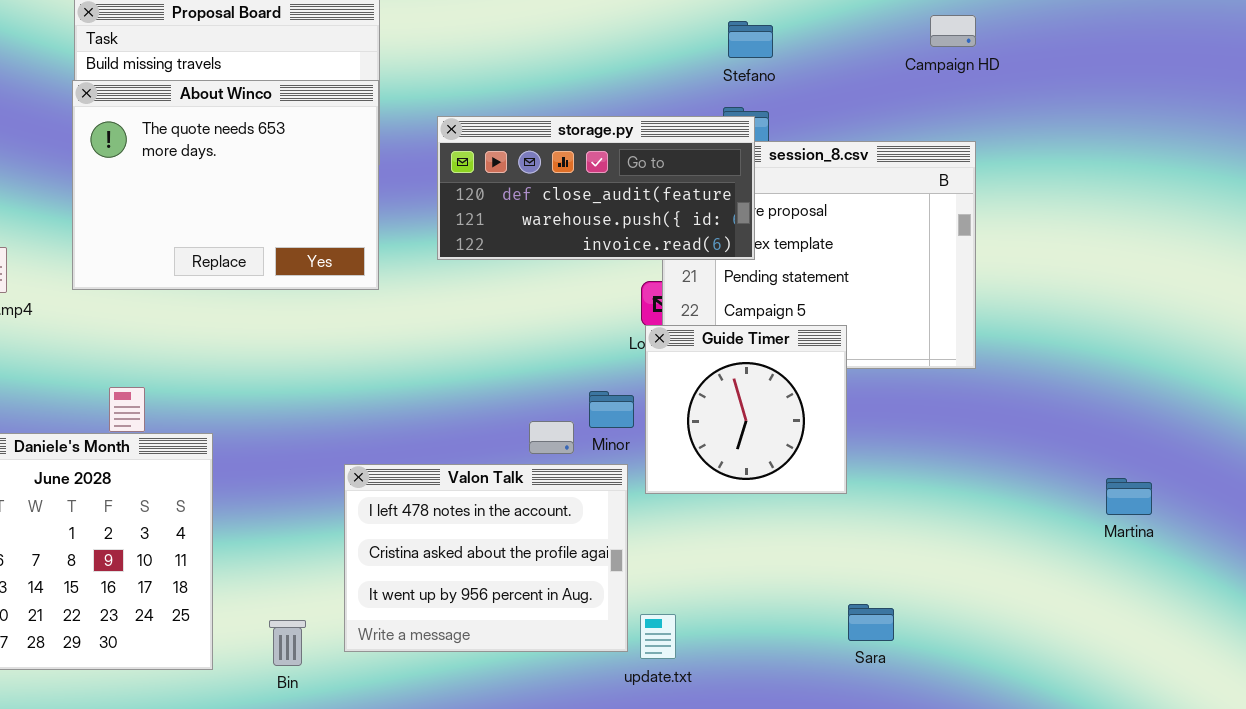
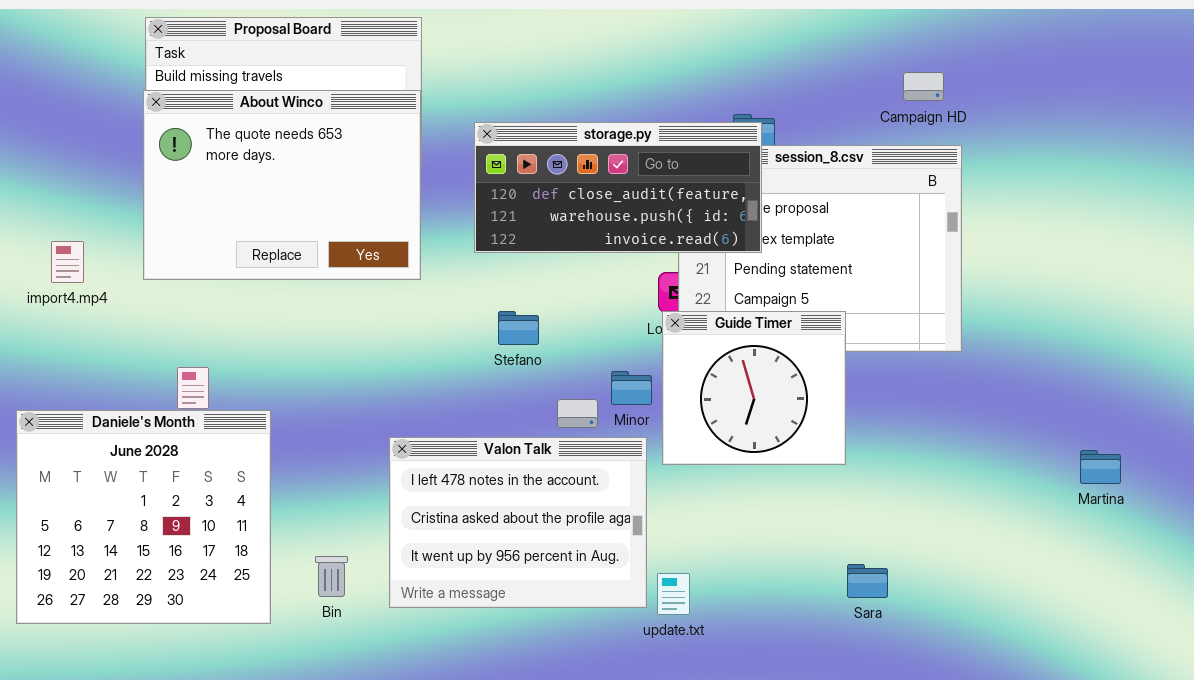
Campaign HD: [930,15,976,47] -> [903,72,944,101], moved
Stefano: [728,21,773,58] -> [498,311,539,345], moved
Bin: [269,620,306,666] -> [315,556,348,597], moved

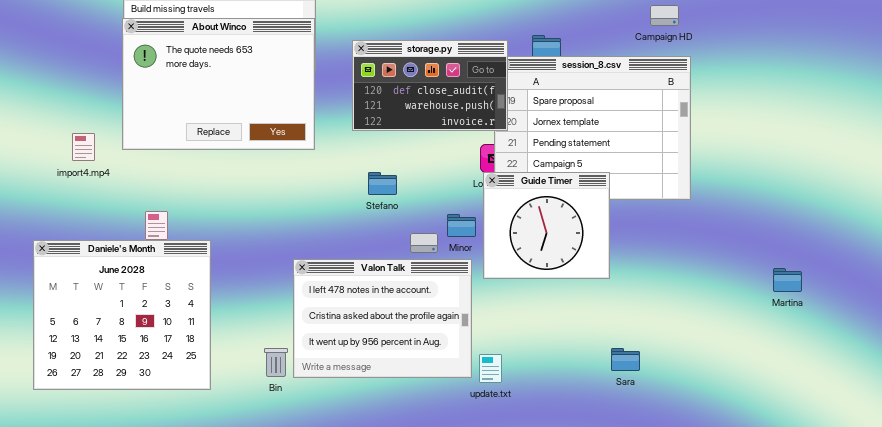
storage.py: [474,122,762,253] -> [352,40,508,131], resized
import4.mp4: [51,241,84,283] -> [72,133,95,161], moved
Bin: [315,556,348,597] -> [264,348,288,377], moved

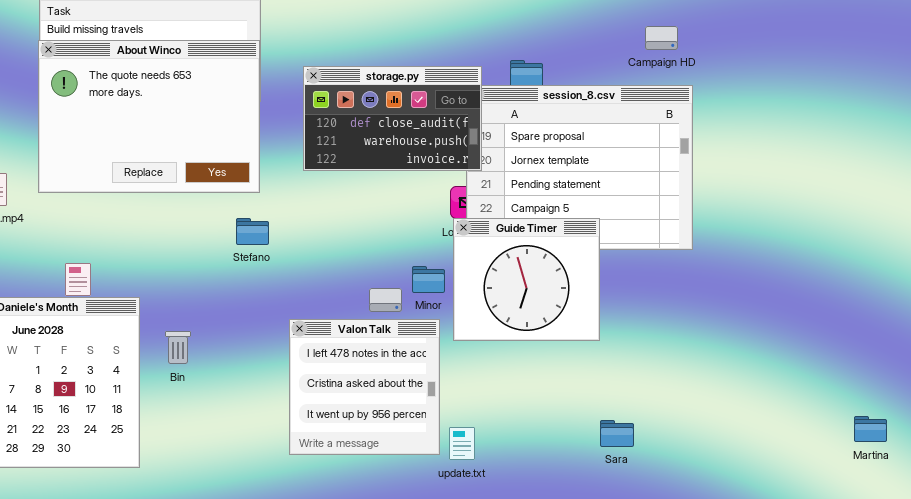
Stefano: [368,172,397,195] -> [236,218,269,245], moved
Valon Talk: [293,259,472,378] -> [289,319,440,455], resized
Martina: [773,268,802,292] -> [854,416,887,442], moved
Bin: [264,348,288,377] -> [165,331,191,364], moved

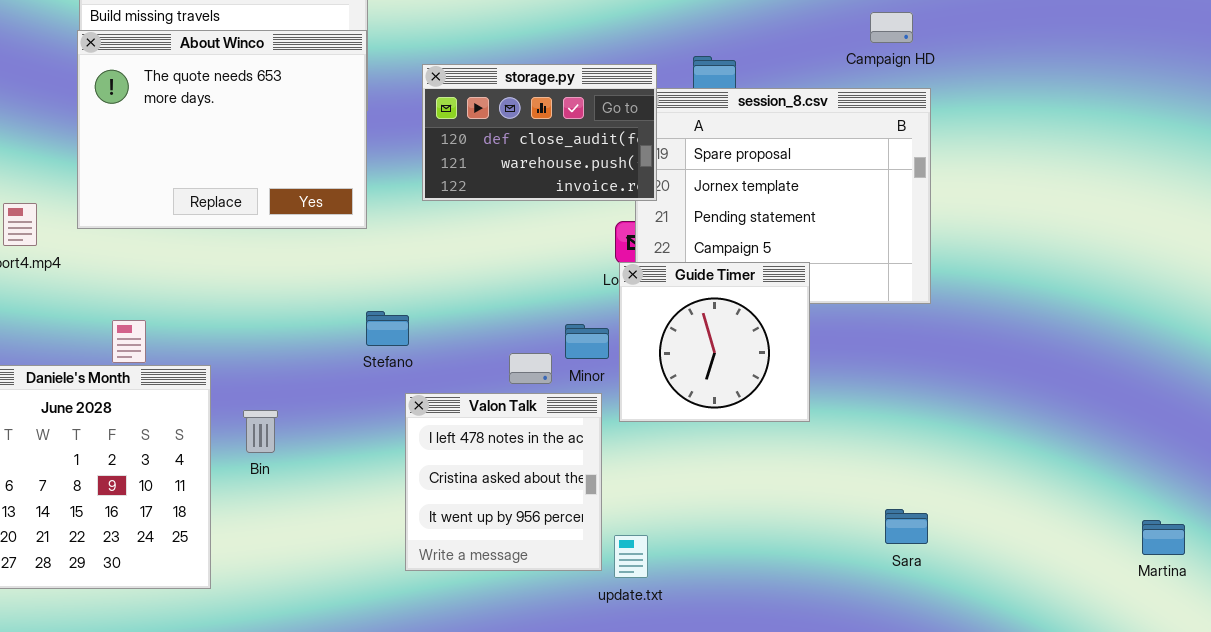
Stefano: [236,218,269,245] -> [366,311,409,346], moved
Sara: [600,420,634,447] -> [885,509,928,544], moved

